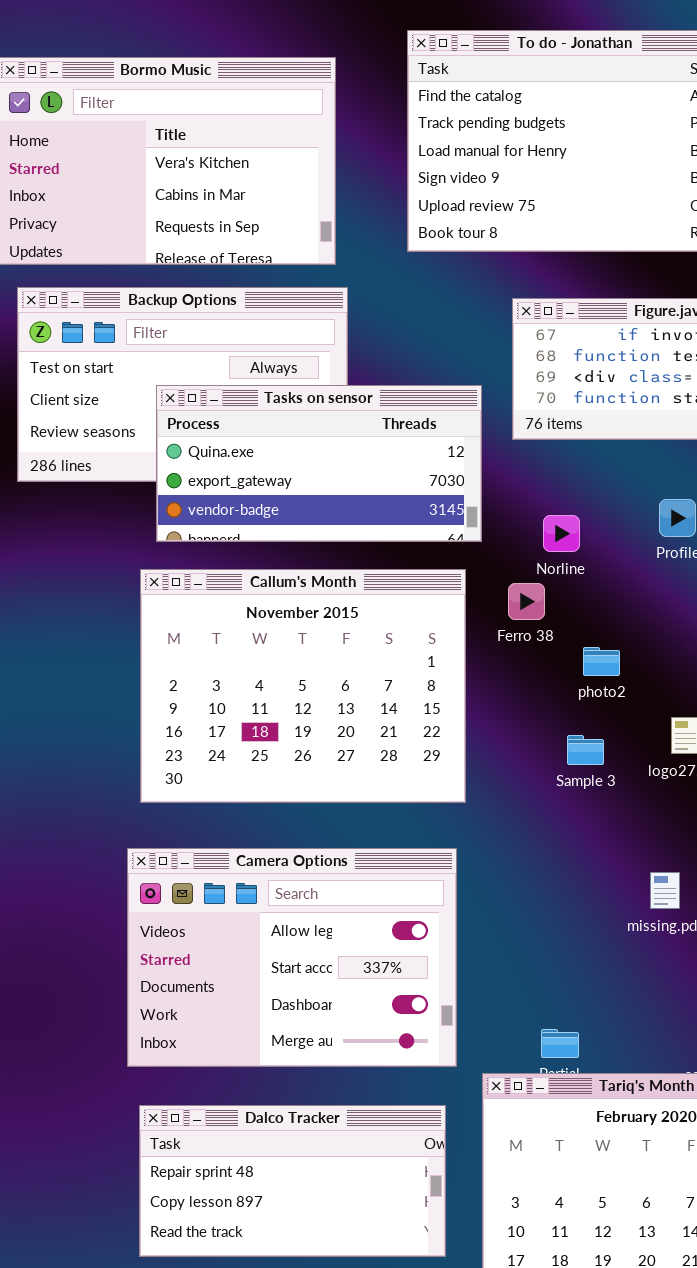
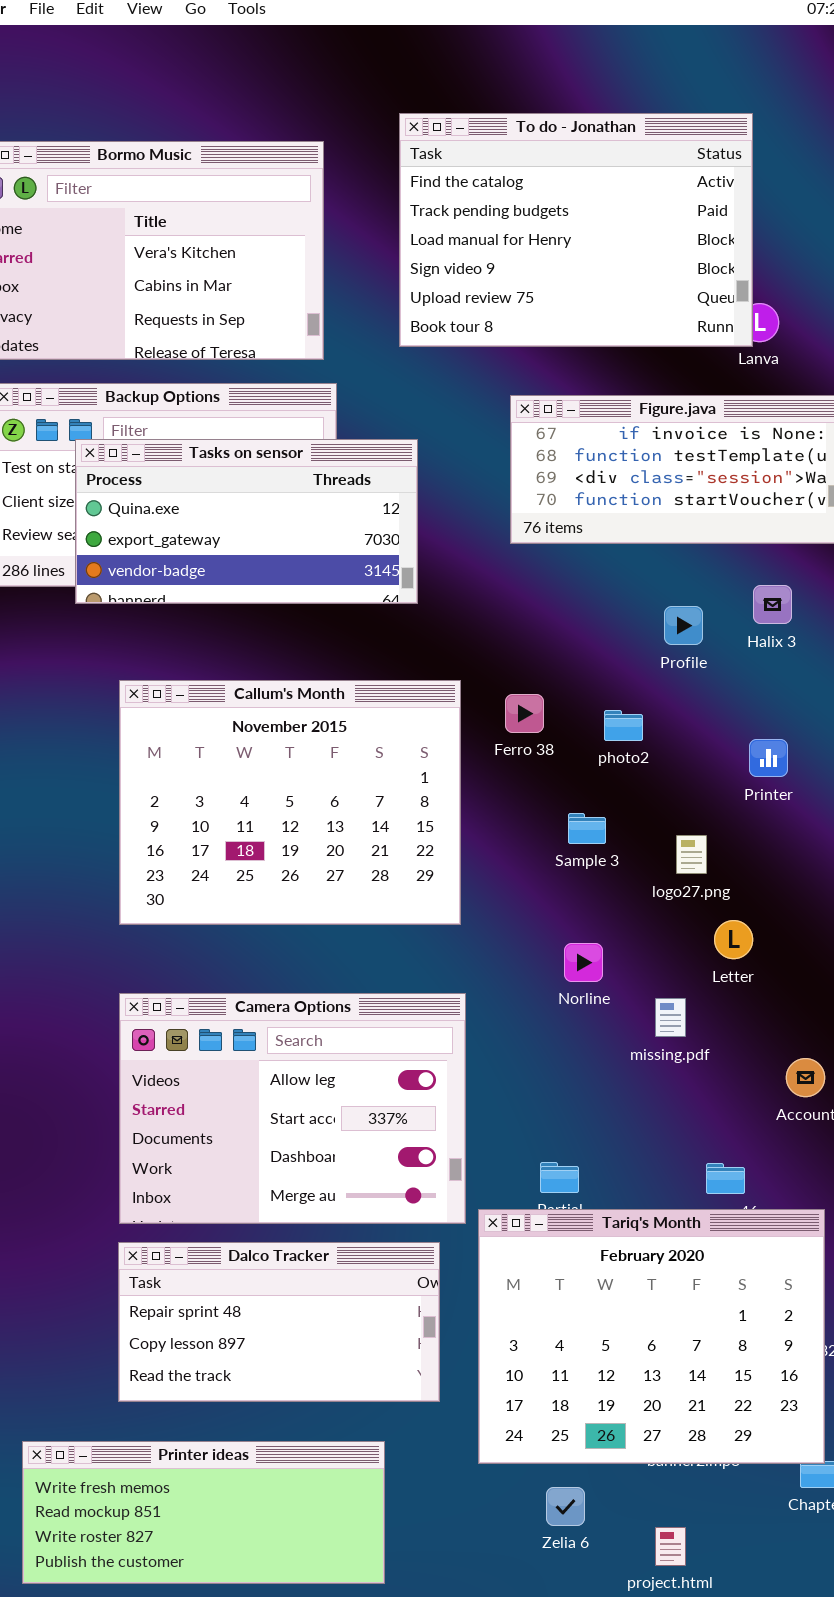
Tasks on sensor: [156,385,482,542] -> [75,439,418,604], moved
Norline: [543,515,580,552] -> [564,943,603,982], moved
photo2: [583,647,620,676] -> [604,710,643,741], moved
Sample 3: [567,735,604,765] -> [568,813,606,844], moved
Camera Options: [127,848,457,1067] -> [119,993,466,1224], moved

